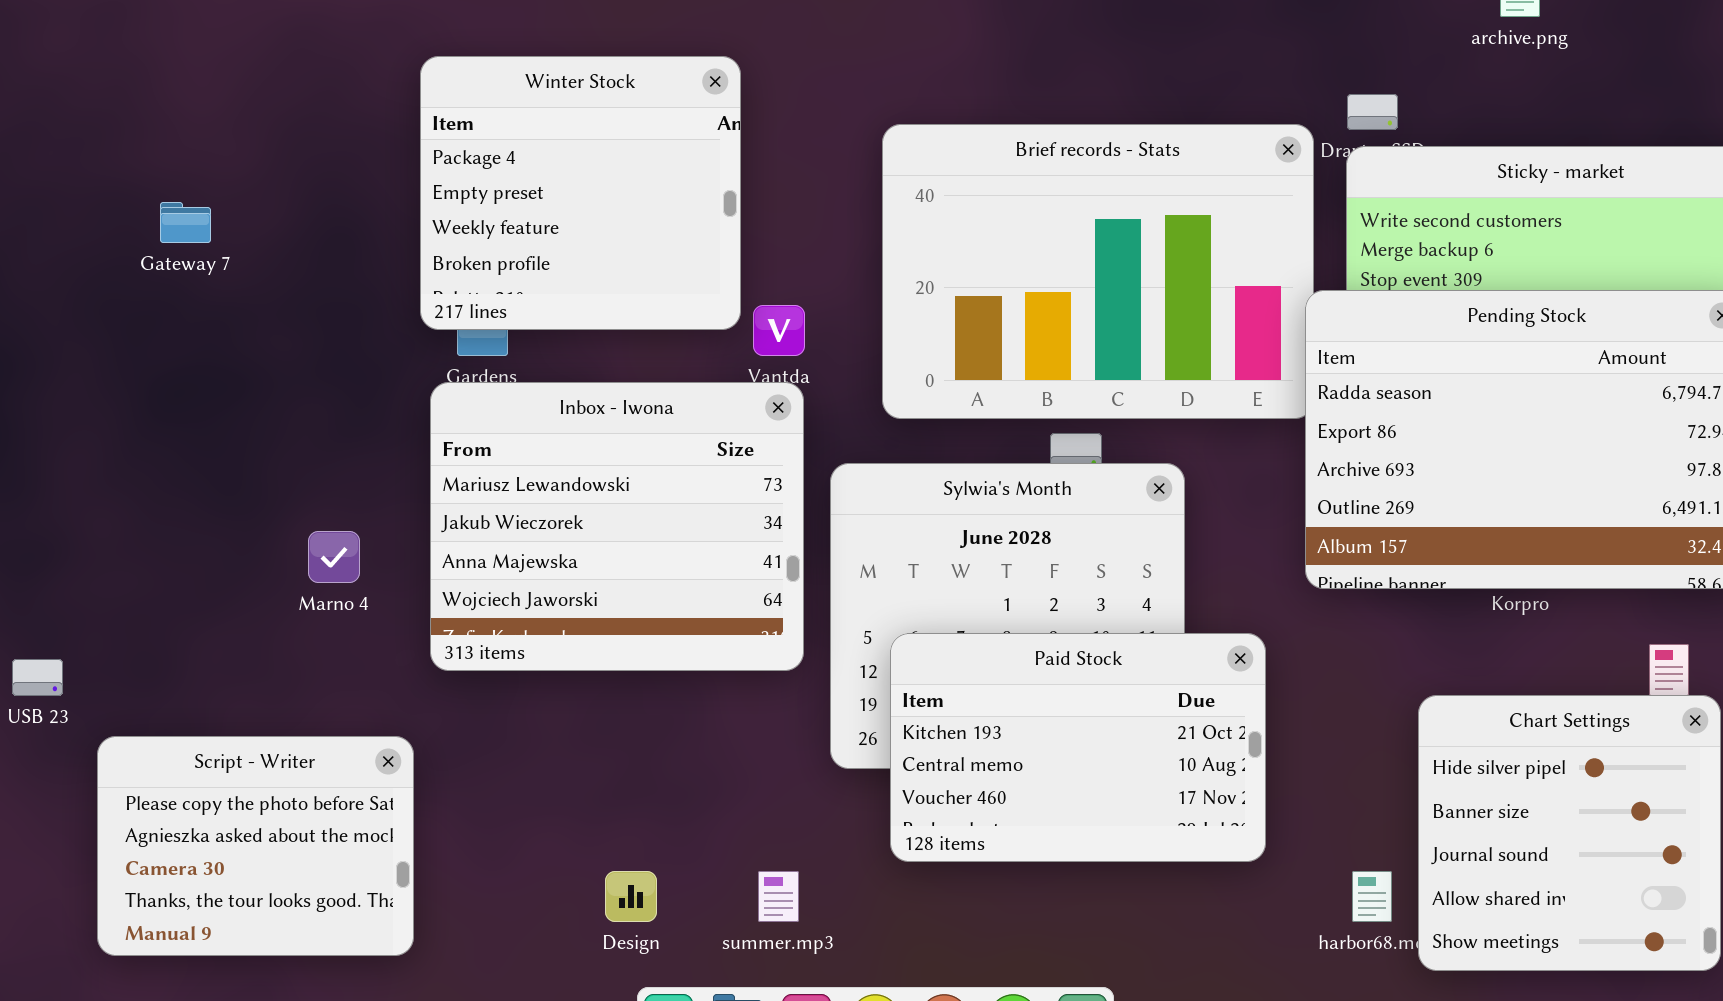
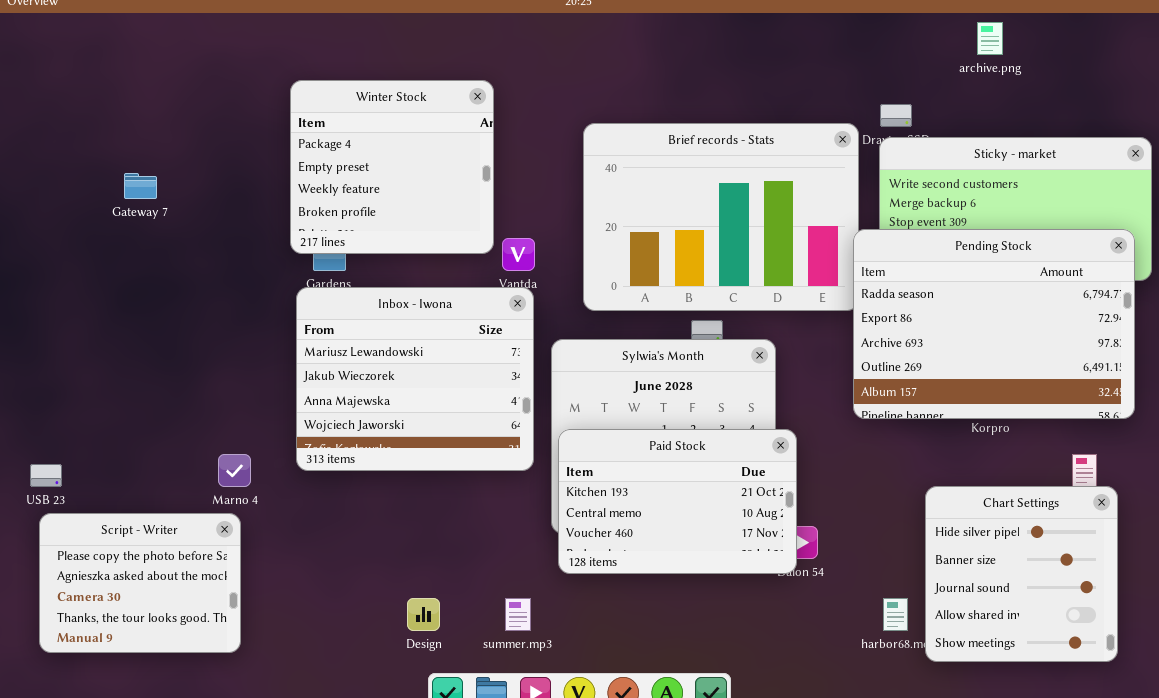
Marno 4: [308,531,360,583] -> [218,454,251,487], moved
Paid Stock: [890,633,1266,862] -> [558,429,797,574], moved
Script - Writer: [97,736,414,956] -> [39,513,241,653], moved

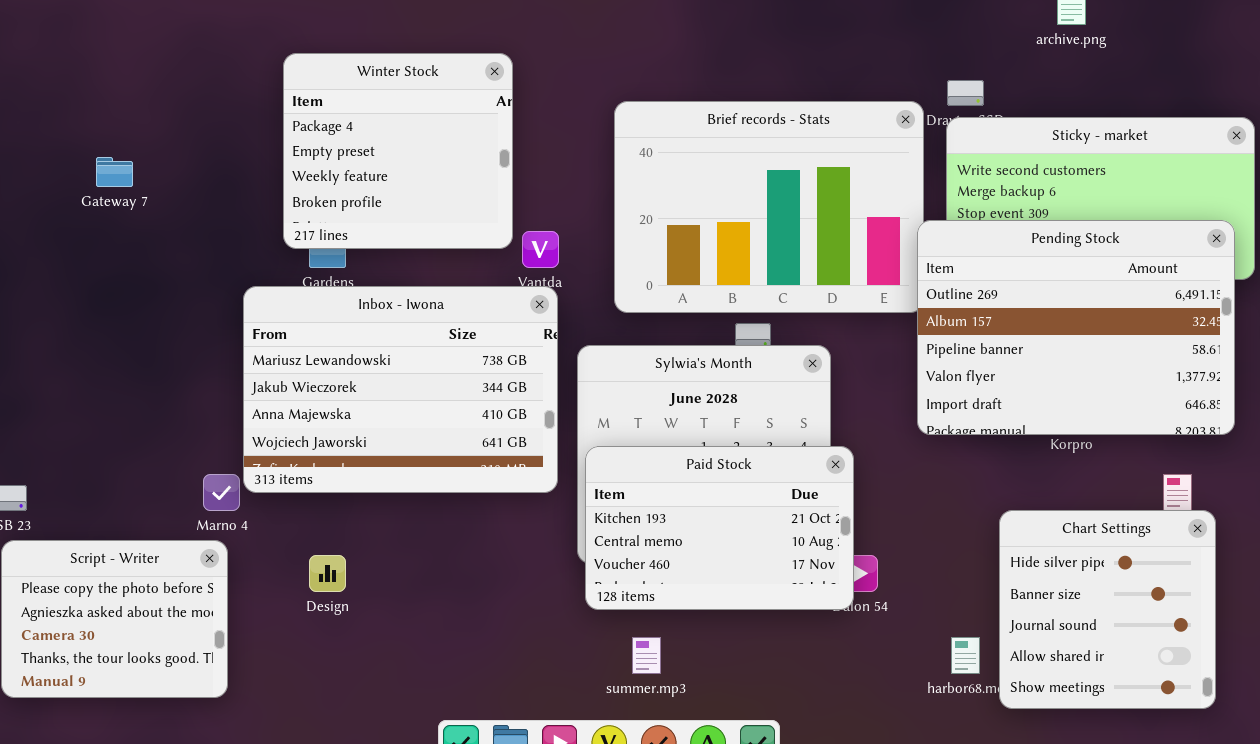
Pending Stock: [853,229,1135,419] -> [917,220,1235,435], scrolled down 3 rows
Inbox - Iwona: [296,287,534,471] -> [243,286,558,493], resized
Design: [407,598,440,631] -> [309,555,346,592], moved
summer.mp3: [505,598,531,631] -> [632,637,661,674], moved

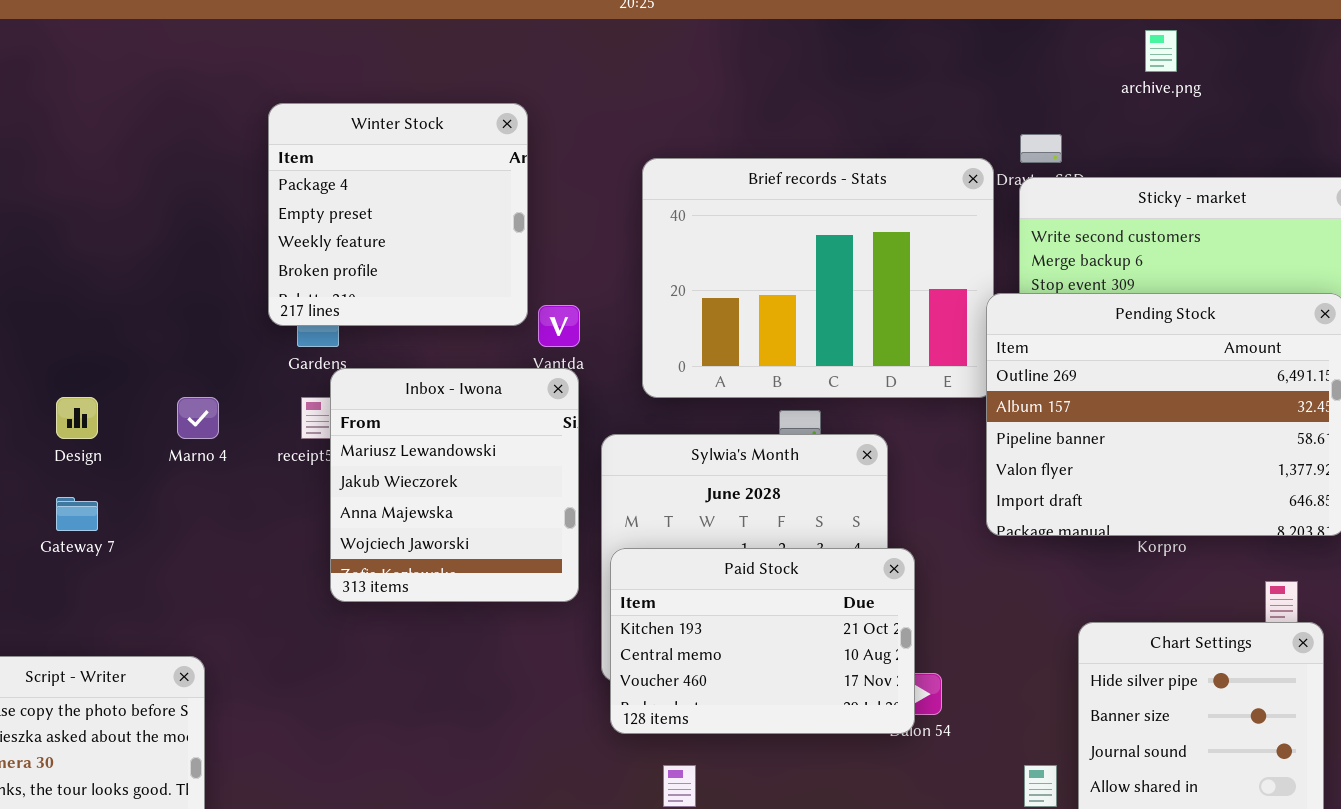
Gateway 7: [96,157,133,187] -> [56,497,98,531], moved
Inbox - Iwona: [243,286,558,493] -> [330,368,579,602], resized
Marno 4: [203,474,240,511] -> [177,397,219,439], moved
Design: [309,555,346,592] -> [56,397,98,439], moved

